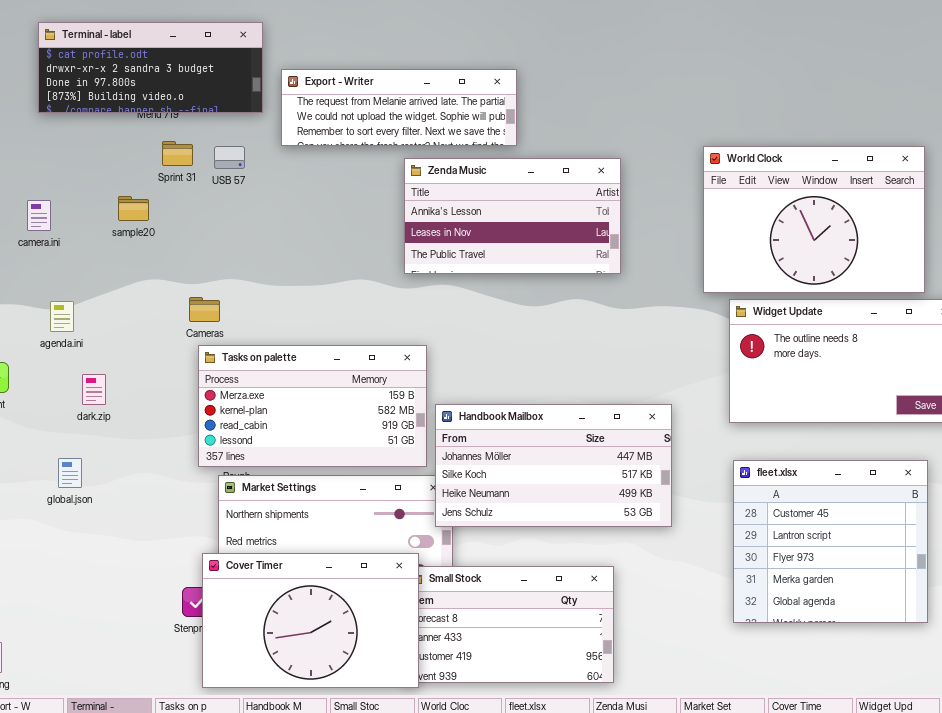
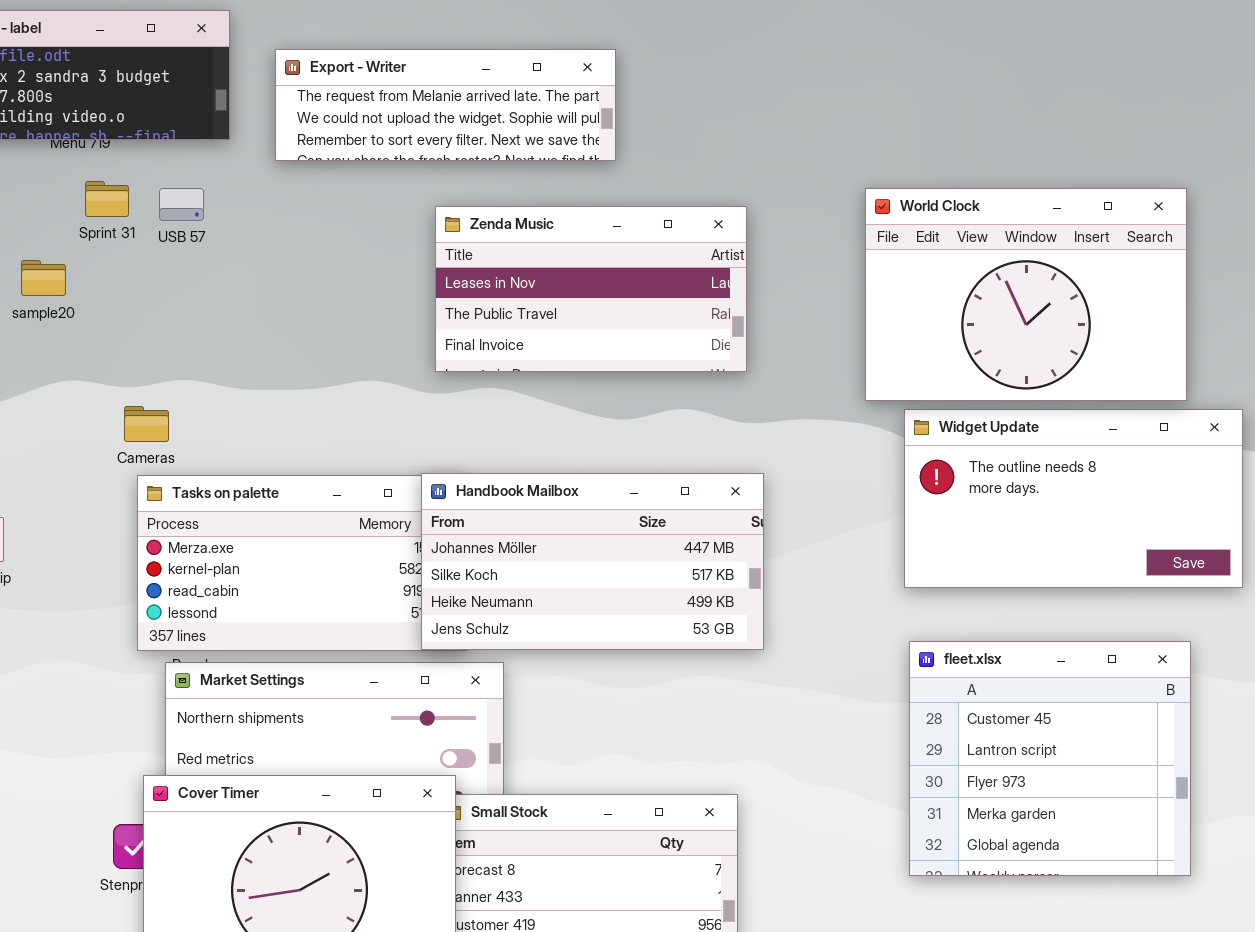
Export - Writer: [281,69,517,146] -> [275,49,616,161], moved
Zenda Music: [404,158,621,274] -> [435,206,747,372], scrolled down 1 row
Handbook Mailbox: [435,404,672,527] -> [421,473,764,650], moved

